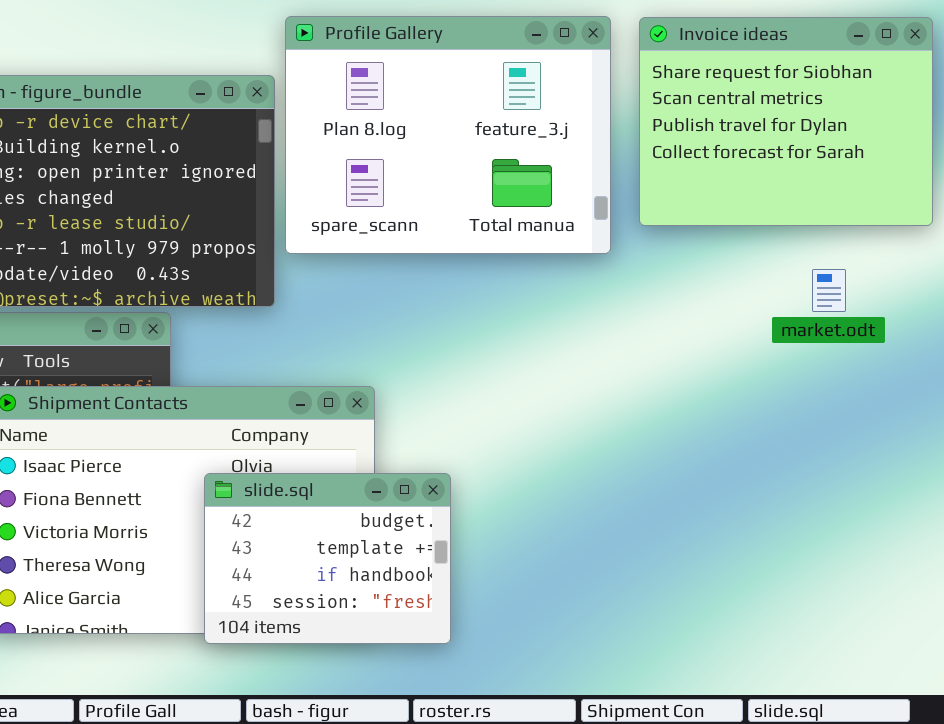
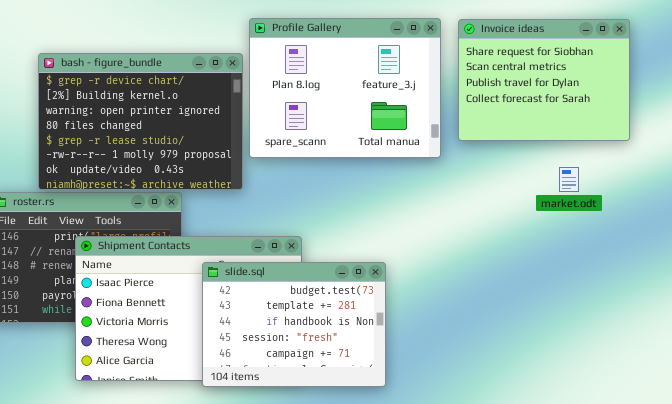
slide.sql: [204,473,451,644] -> [202,262,386,387], resized

